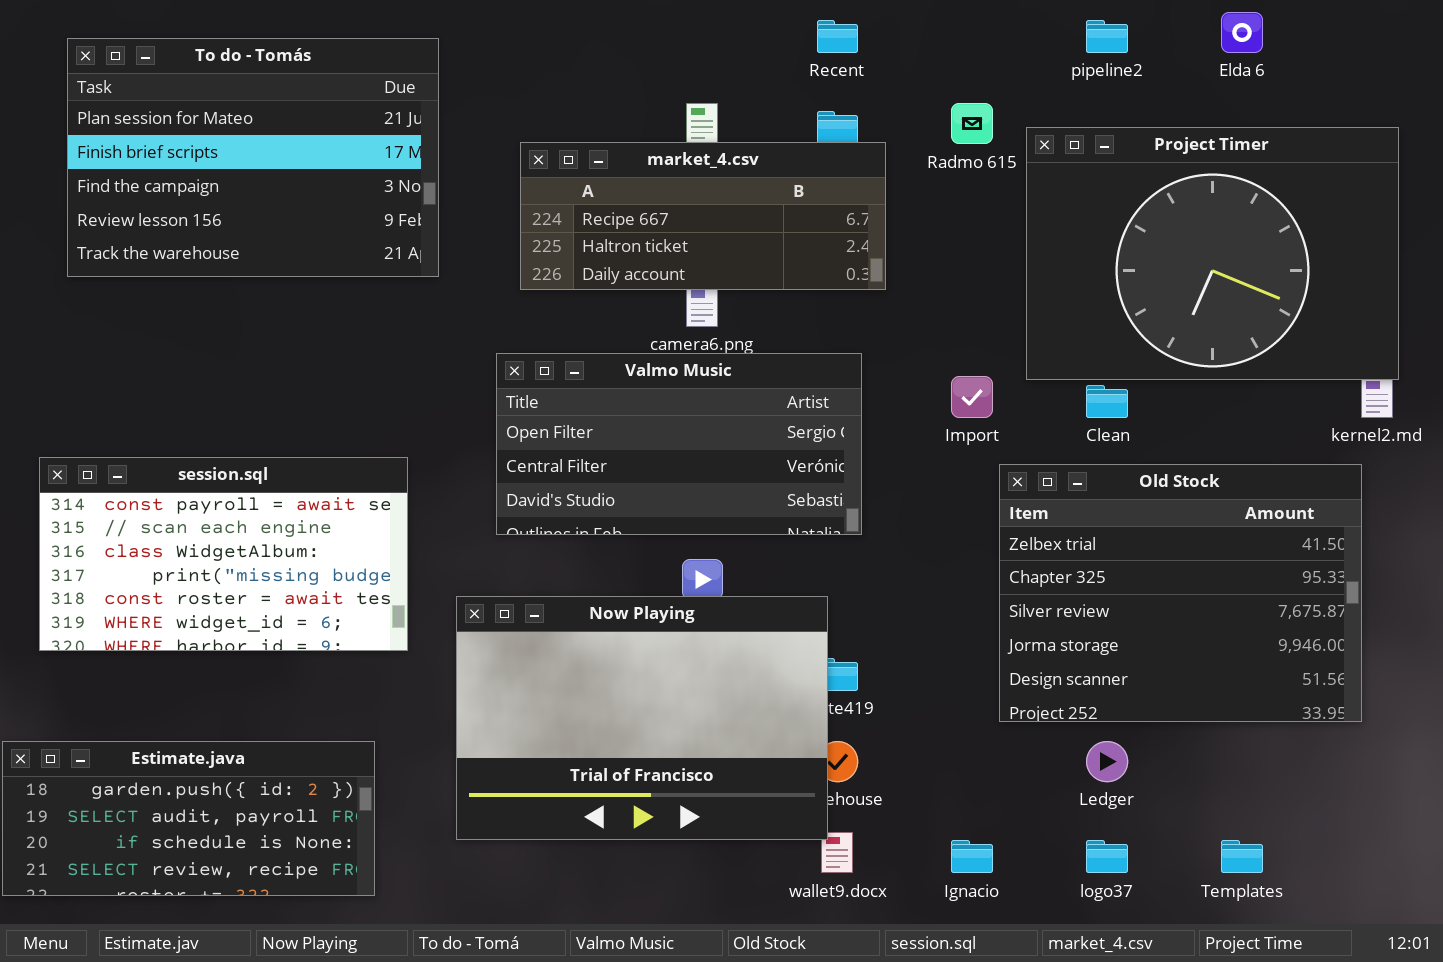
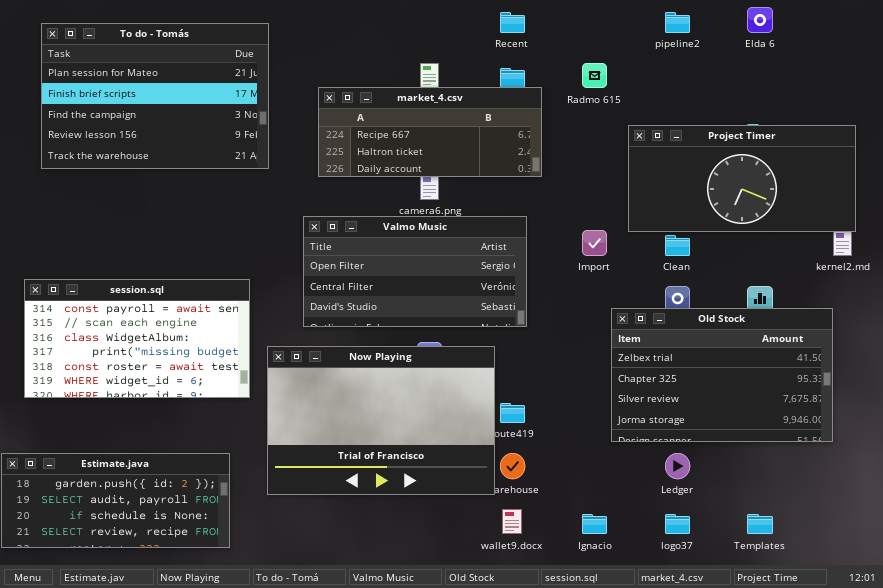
Project Timer: [1026,127,1399,380] -> [628,125,856,232], resized
Old Stock: [999,464,1362,722] -> [611,308,833,442], resized
Now Playing: [456,596,828,840] -> [267,346,495,495], moved

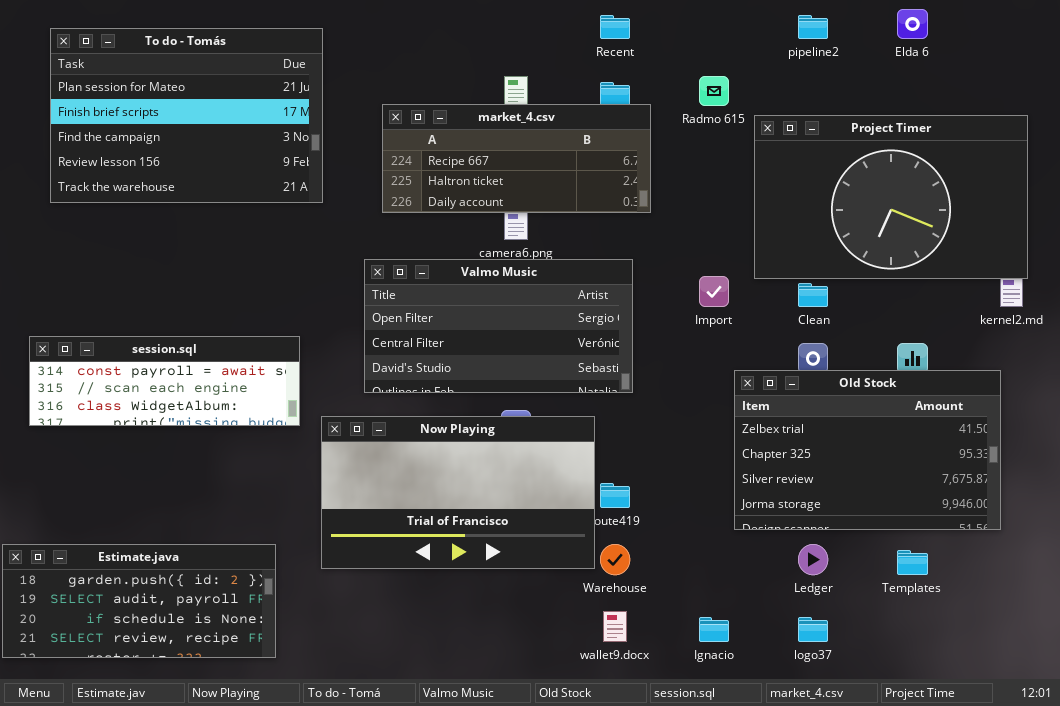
Project Timer: [628,125,856,232] -> [754,115,1028,279], resized
session.sql: [24,279,250,398] -> [29,336,300,426], resized
Now Playing: [267,346,495,495] -> [321,416,595,569], resized
Templates: [747,514,773,534] -> [897,550,928,575], moved

